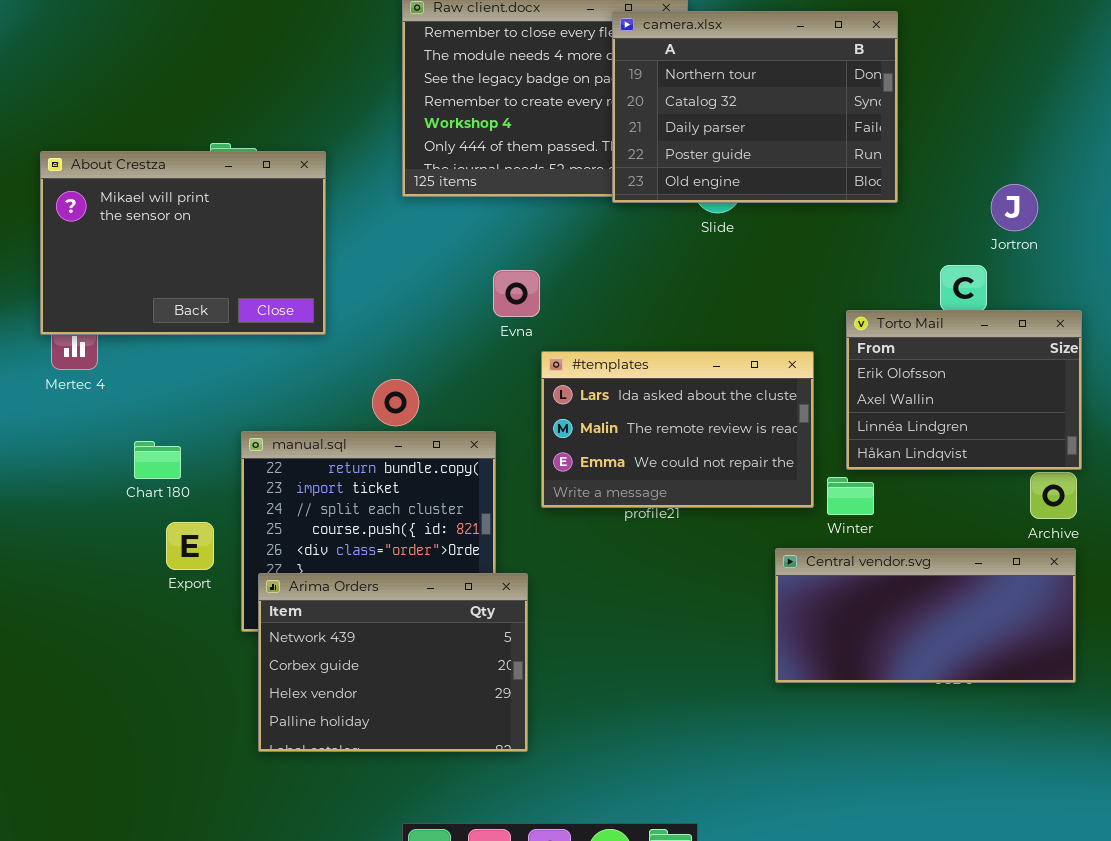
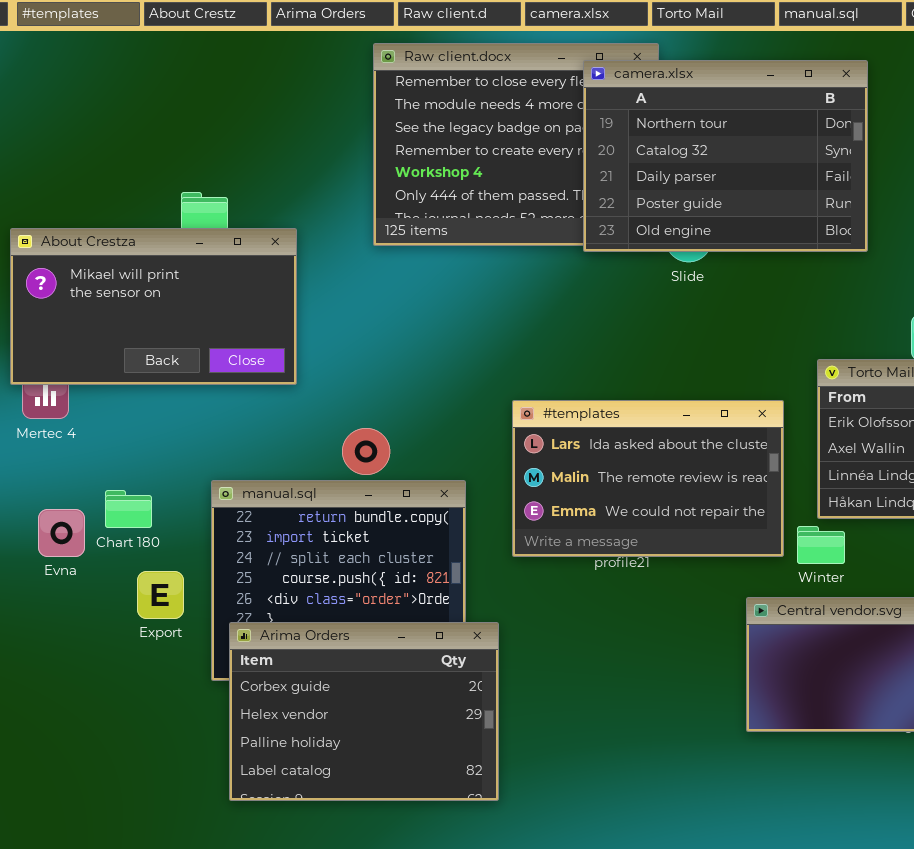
About Crestza: [40,151,326,335] -> [10,228,297,385], resized
Evna: [493,270,540,317] -> [38,509,85,557], moved
Arima Orders: [258,573,528,752] -> [229,622,499,801], scrolled down 1 row

